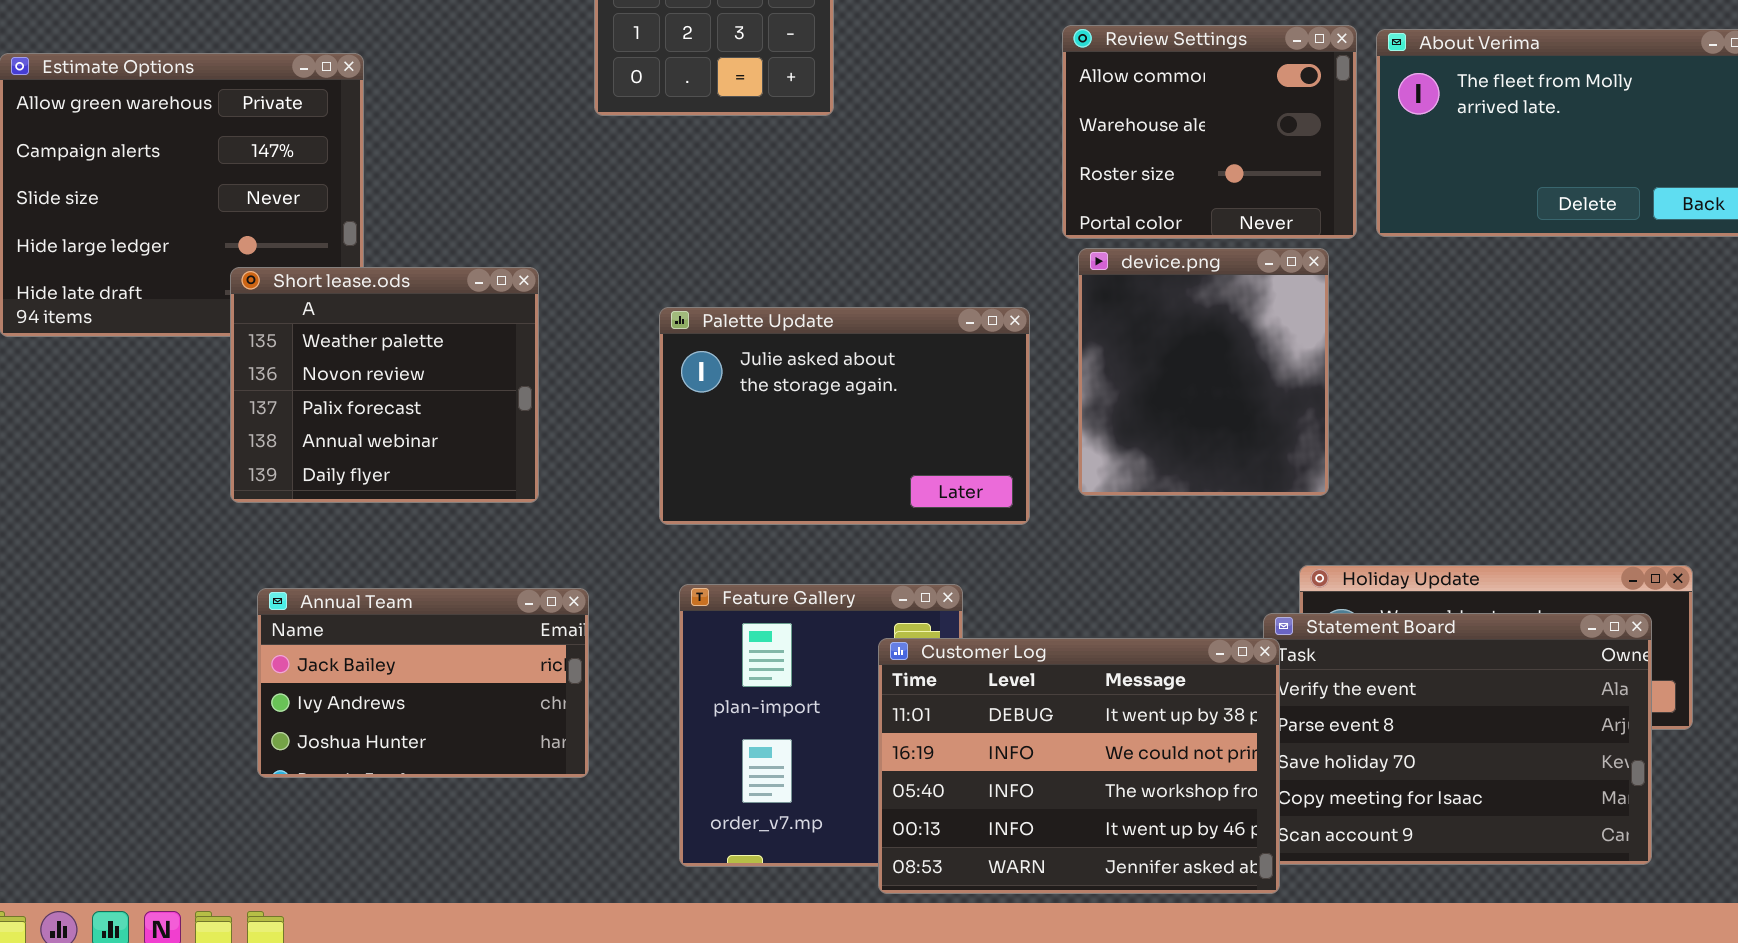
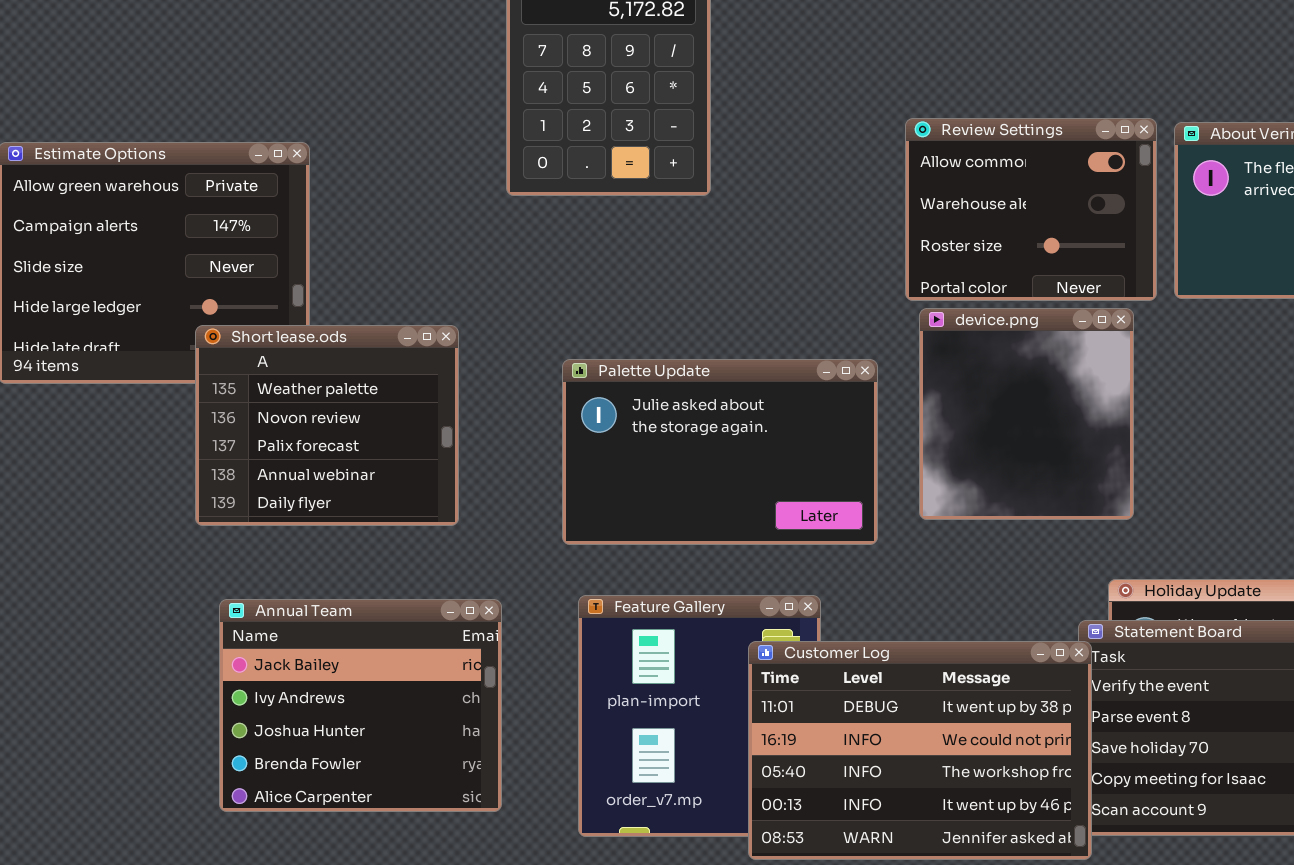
Annual Team: [257,588,589,778] -> [219,599,502,812], resized

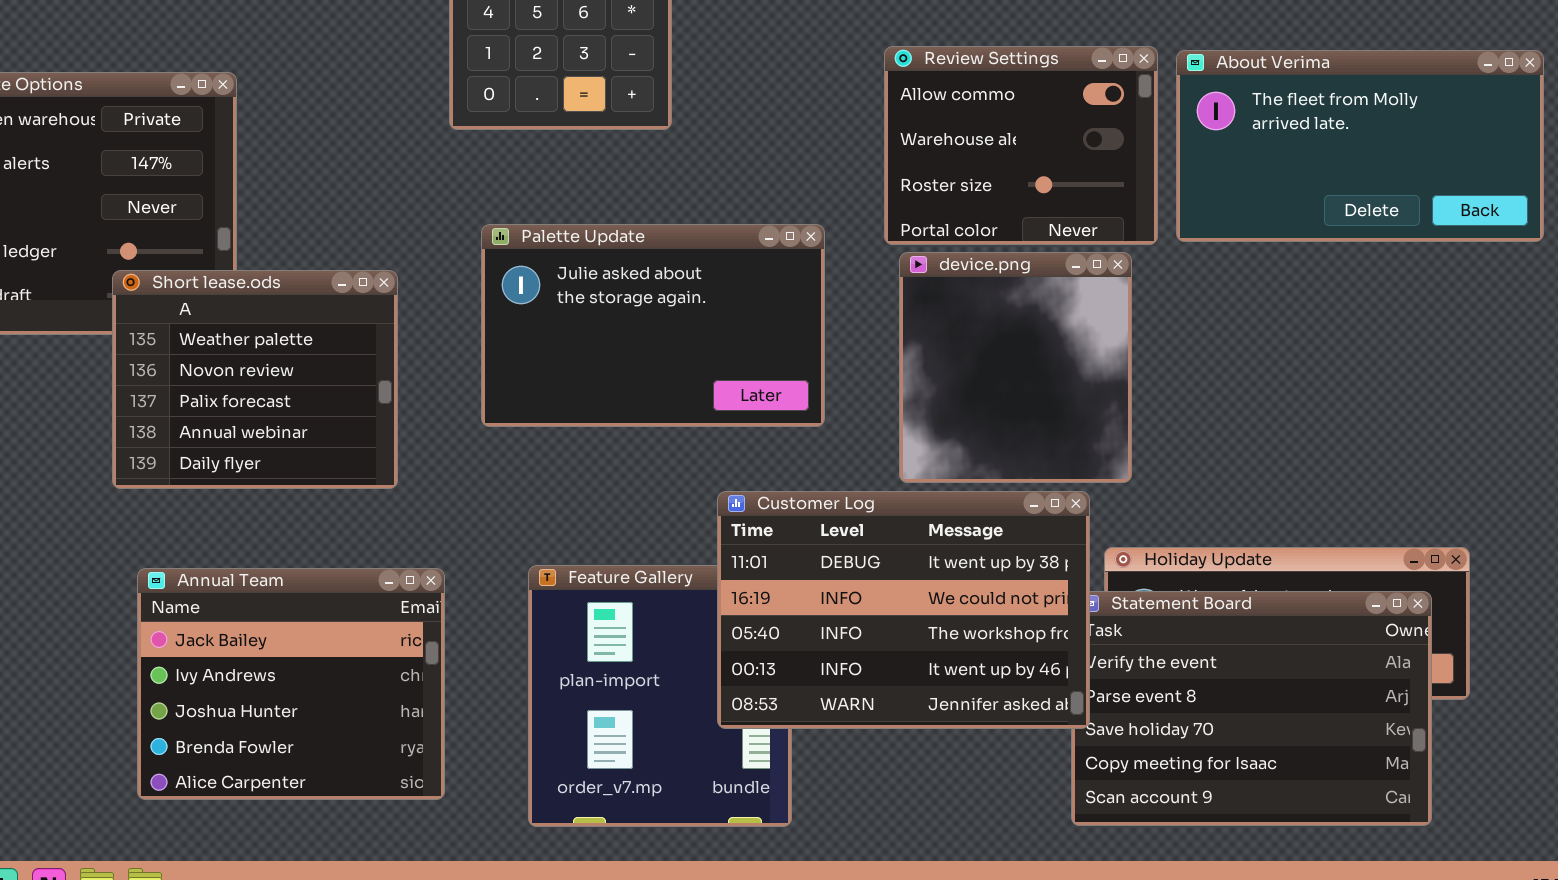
Palette Update: [562,359,878,545] -> [481,224,825,427], moved
Customer Log: [748,641,1092,860] -> [717,491,1090,729], moved

